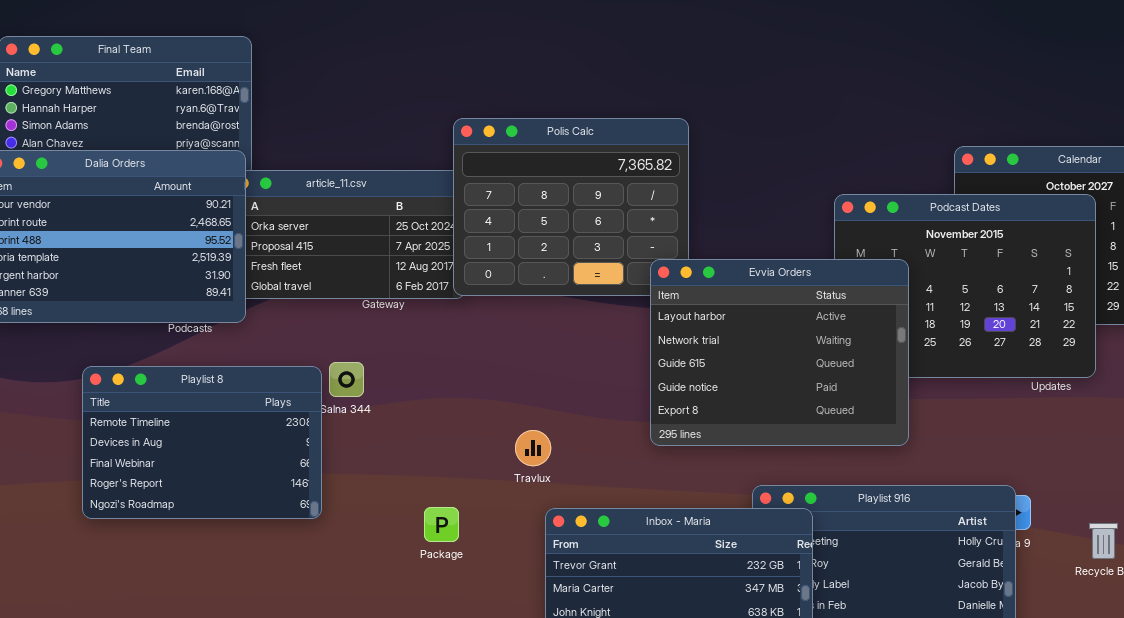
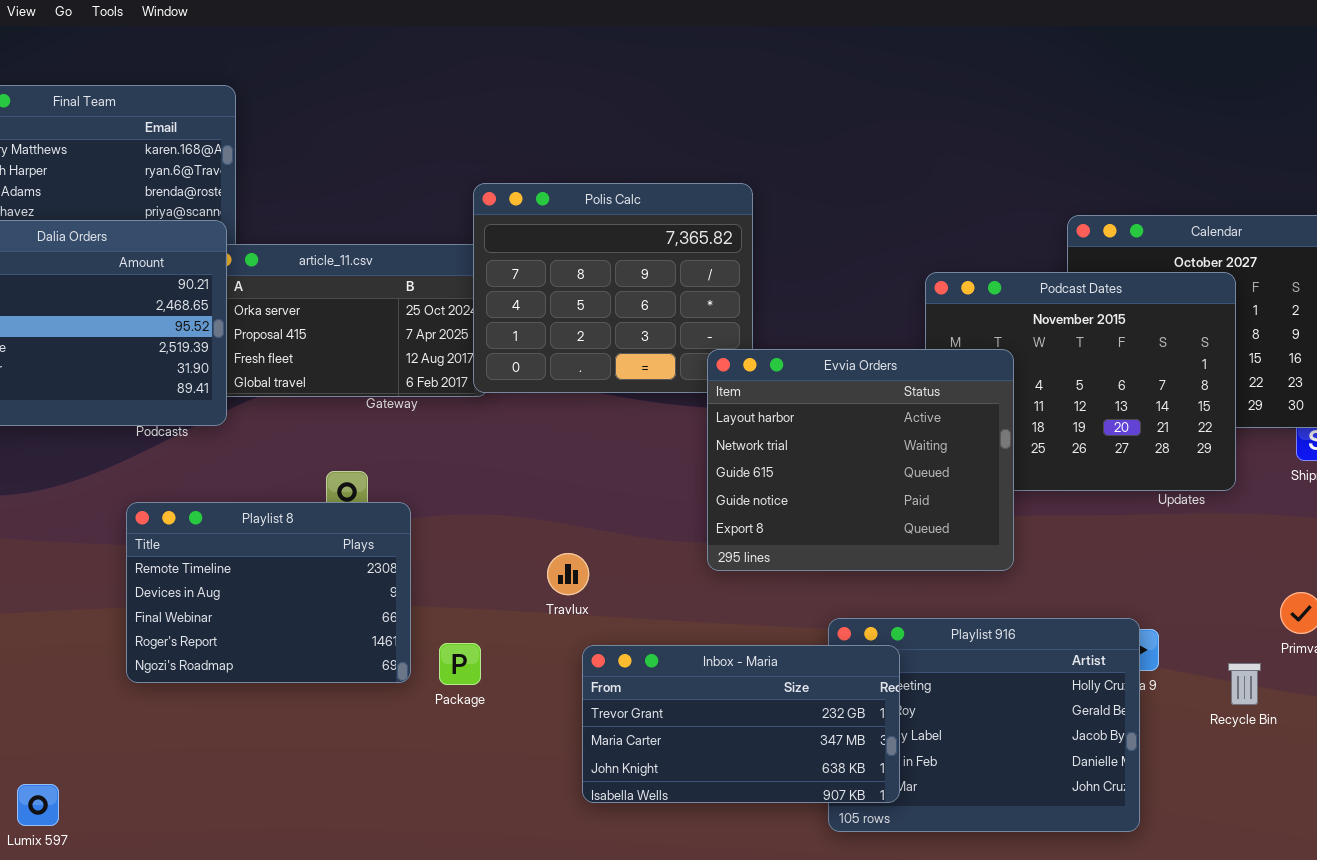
Playlist 8: [82,366,322,519] -> [126,502,411,683], moved

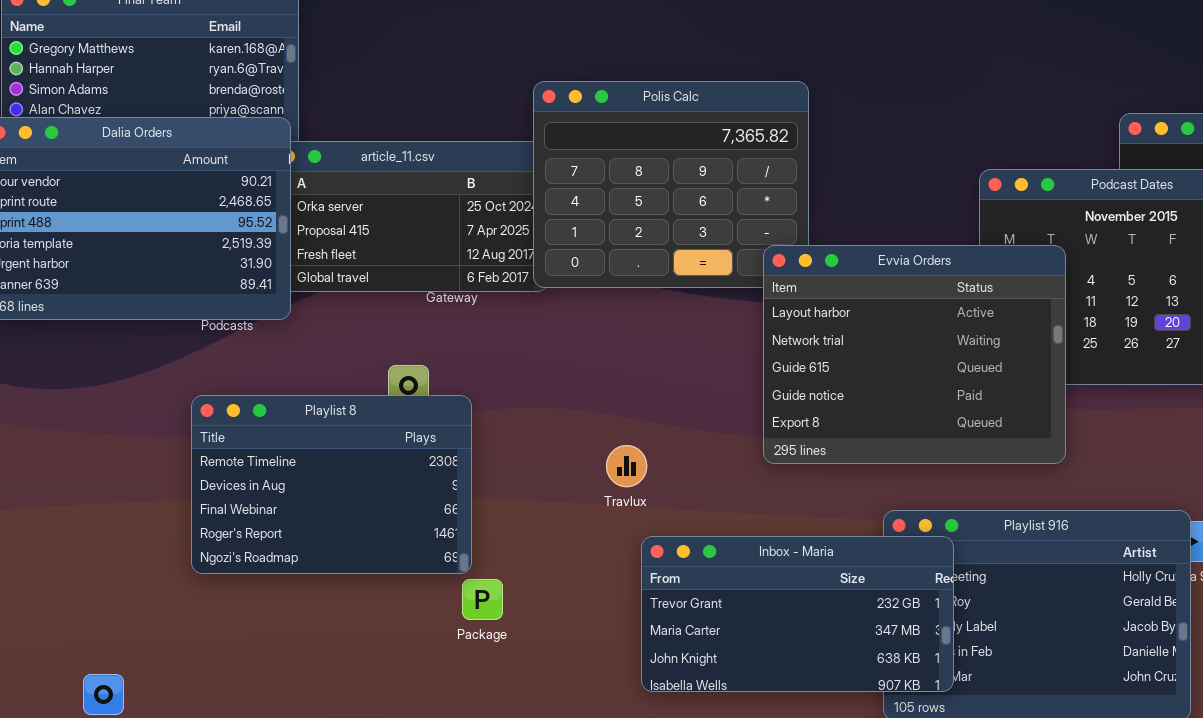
Package: [439,643,481,685] -> [462,579,503,620], moved

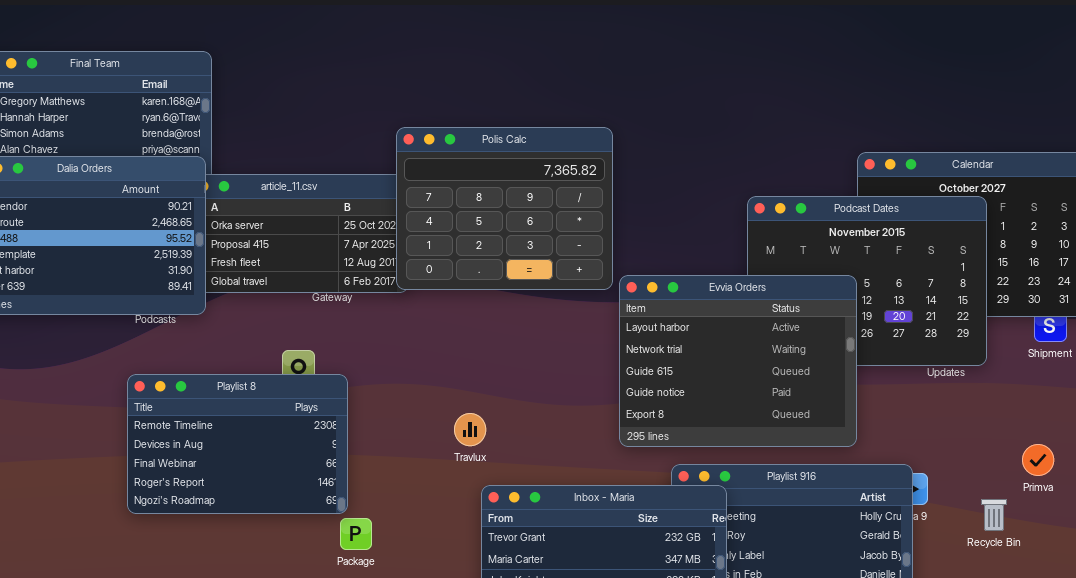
Evvia Orders: [763,245,1066,464] -> [619,275,857,447], moved

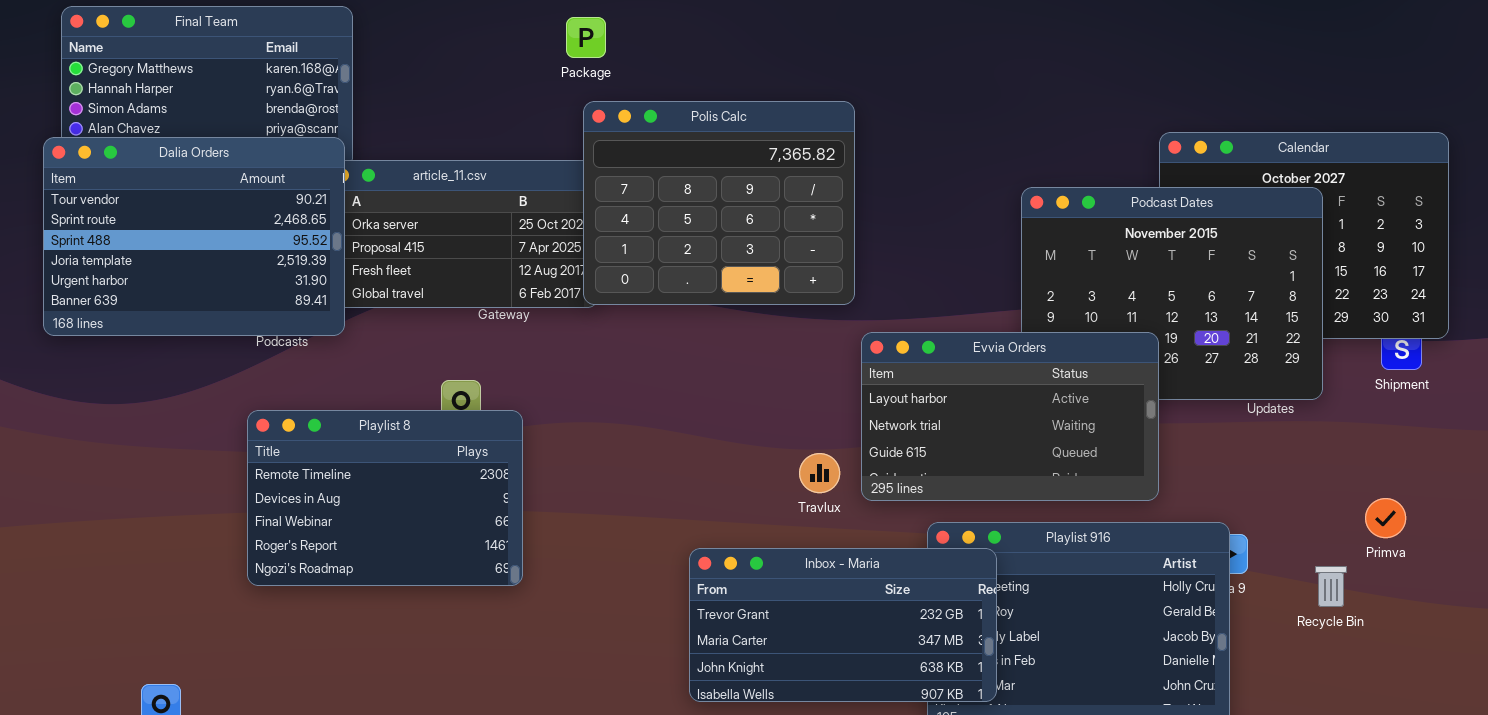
Evvia Orders: [619,275,857,447] -> [861,332,1159,501], resized
Travlux: [454,413,486,446] -> [799,453,840,493], moved
Package: [340,518,372,550] -> [566,17,606,58], moved

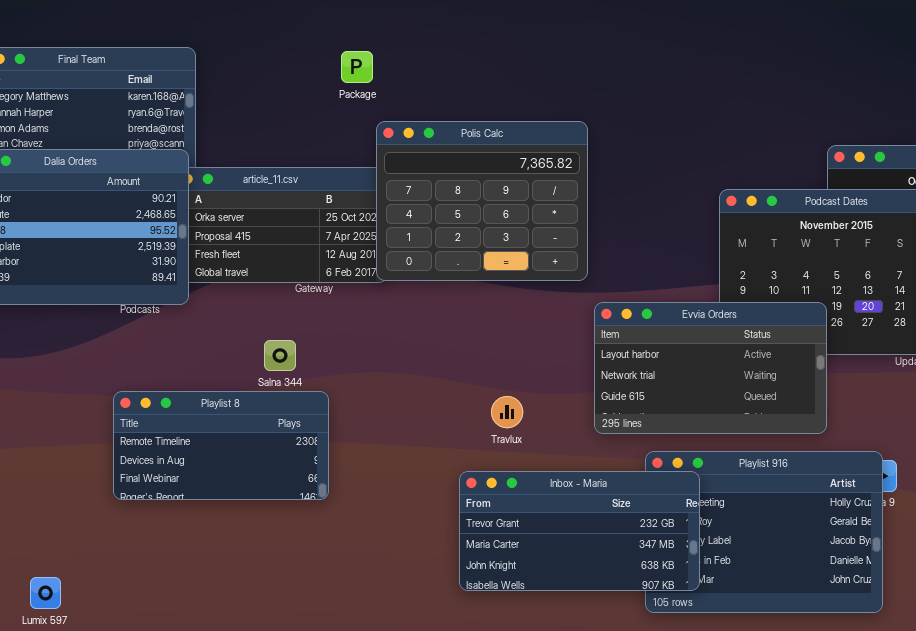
Package: [566,17,606,58] -> [341,51,373,83], moved
Playlist 8: [247,410,523,586] -> [113,391,329,500], resized
Travlux: [799,453,840,493] -> [491,396,523,428], moved

